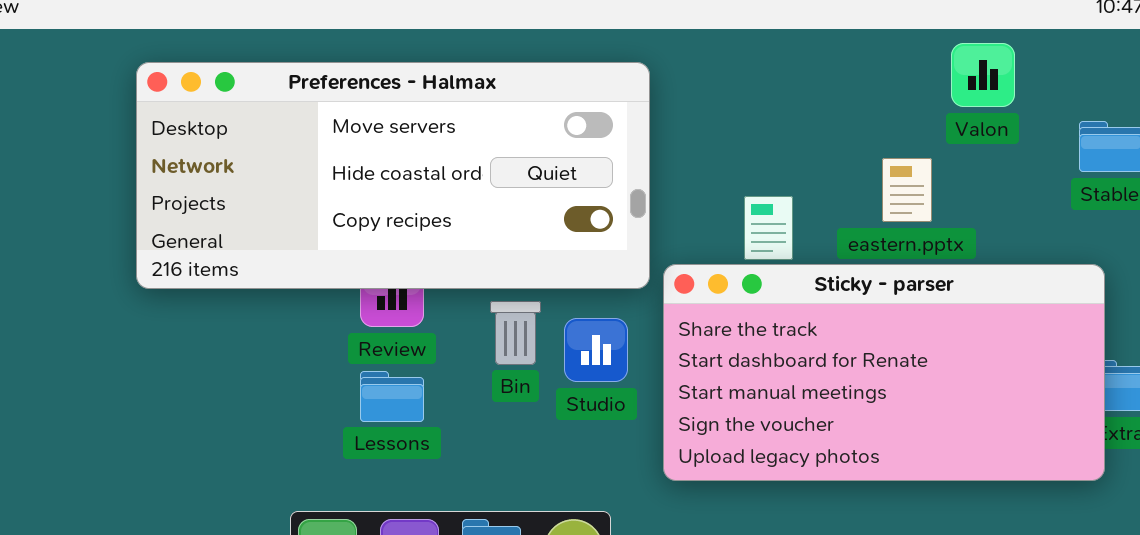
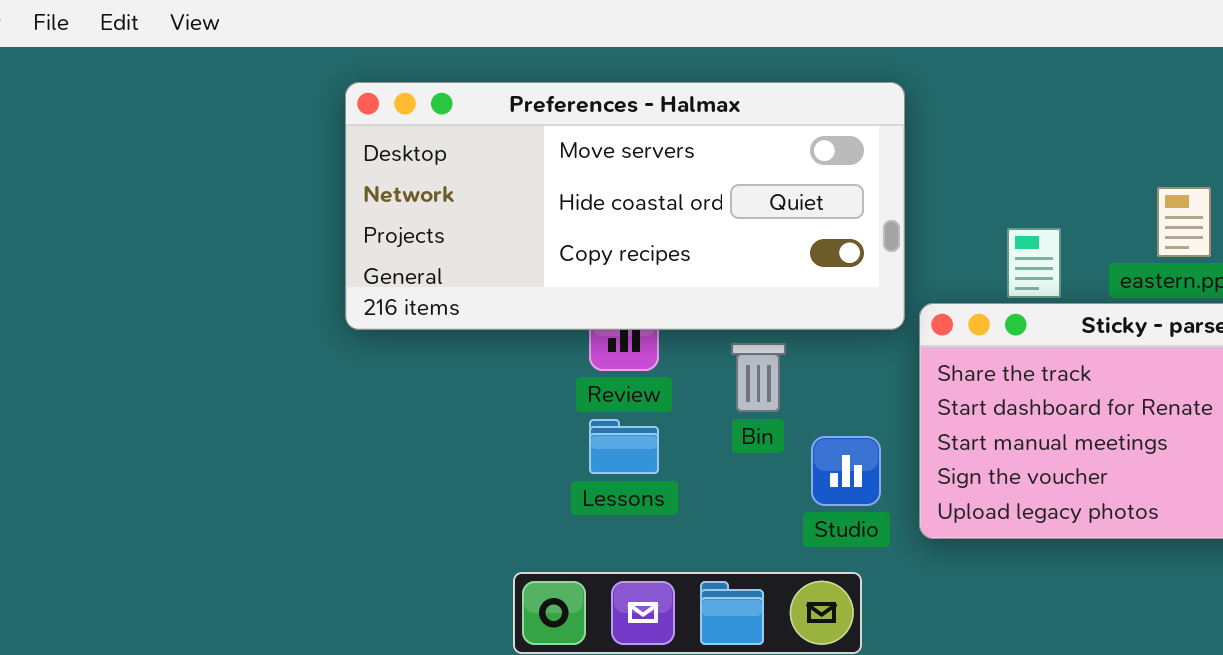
Studio: [564,318,628,382] -> [811,436,881,506], moved

